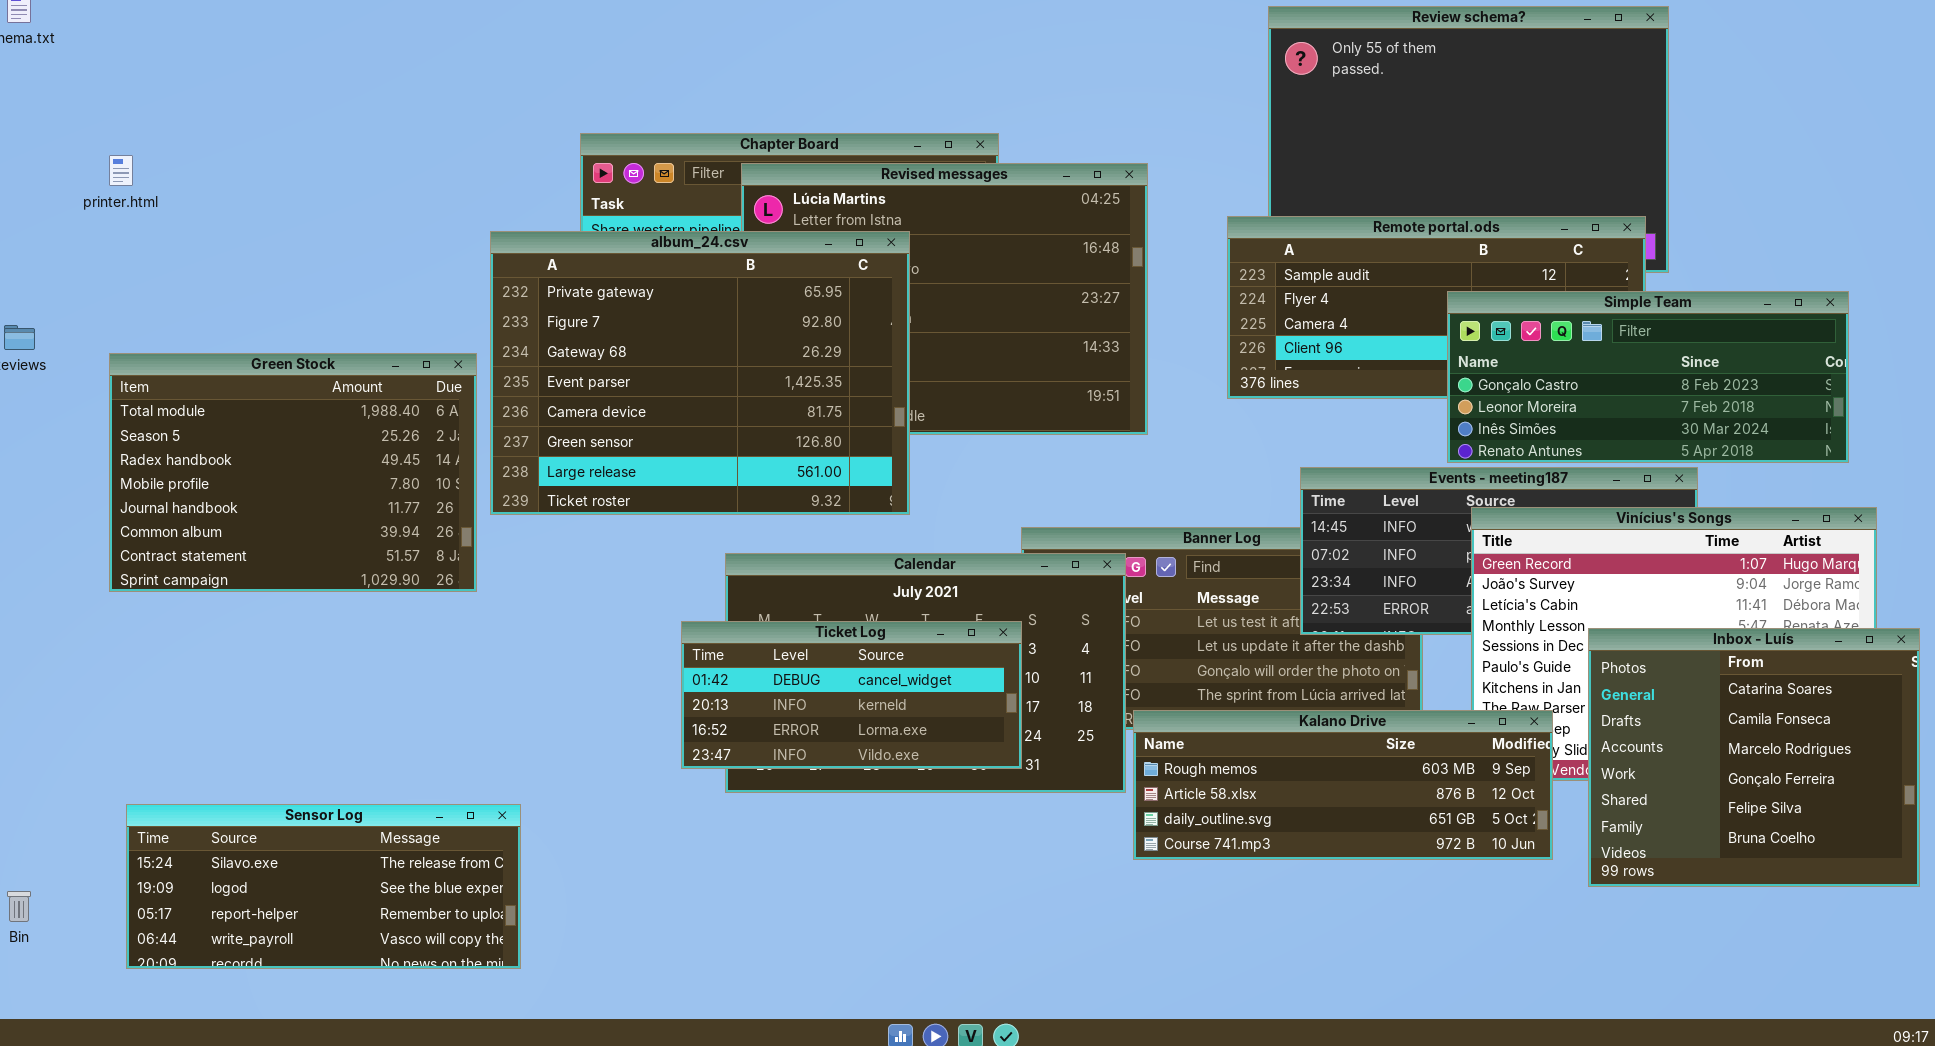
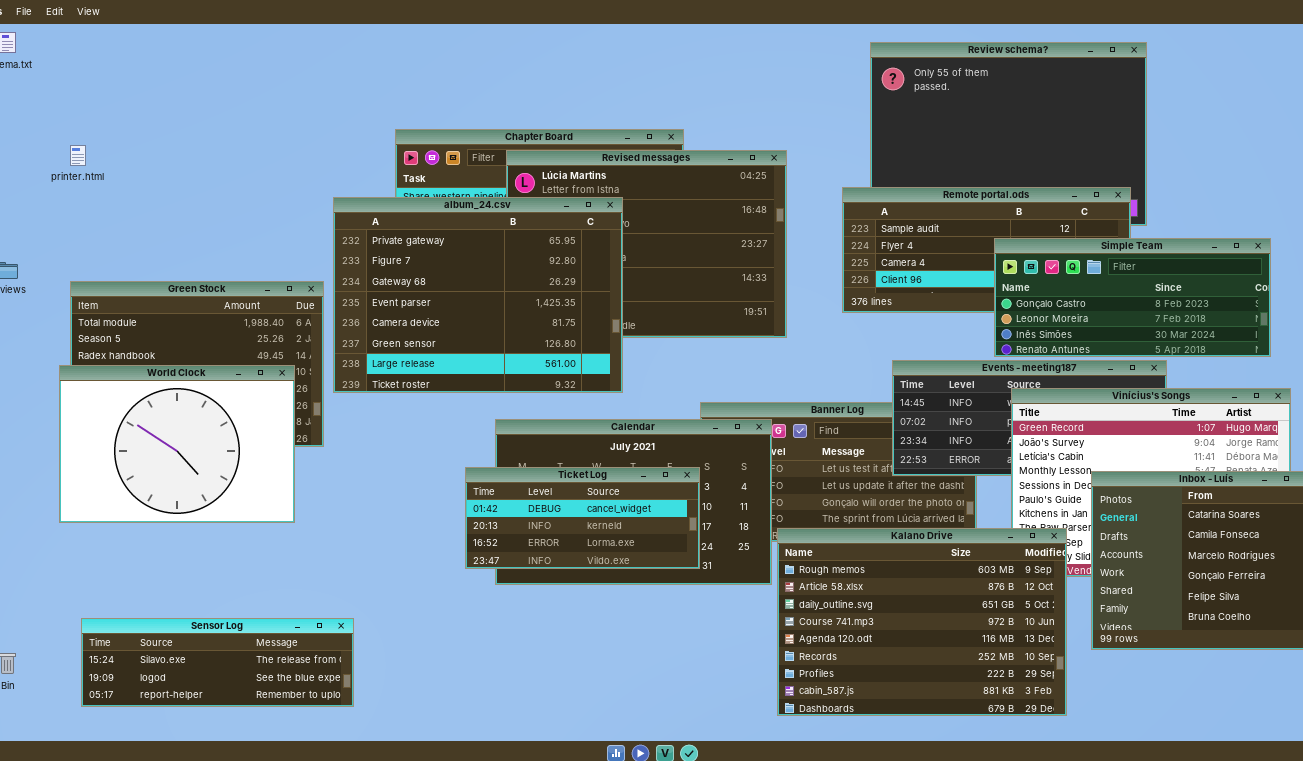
World Clock: none -> [59,365,295,523], opened
Kalano Drive: [1133,710,1553,860] -> [777,528,1067,716], resized
Sensor Log: [126,804,521,969] -> [81,618,354,707], resized

